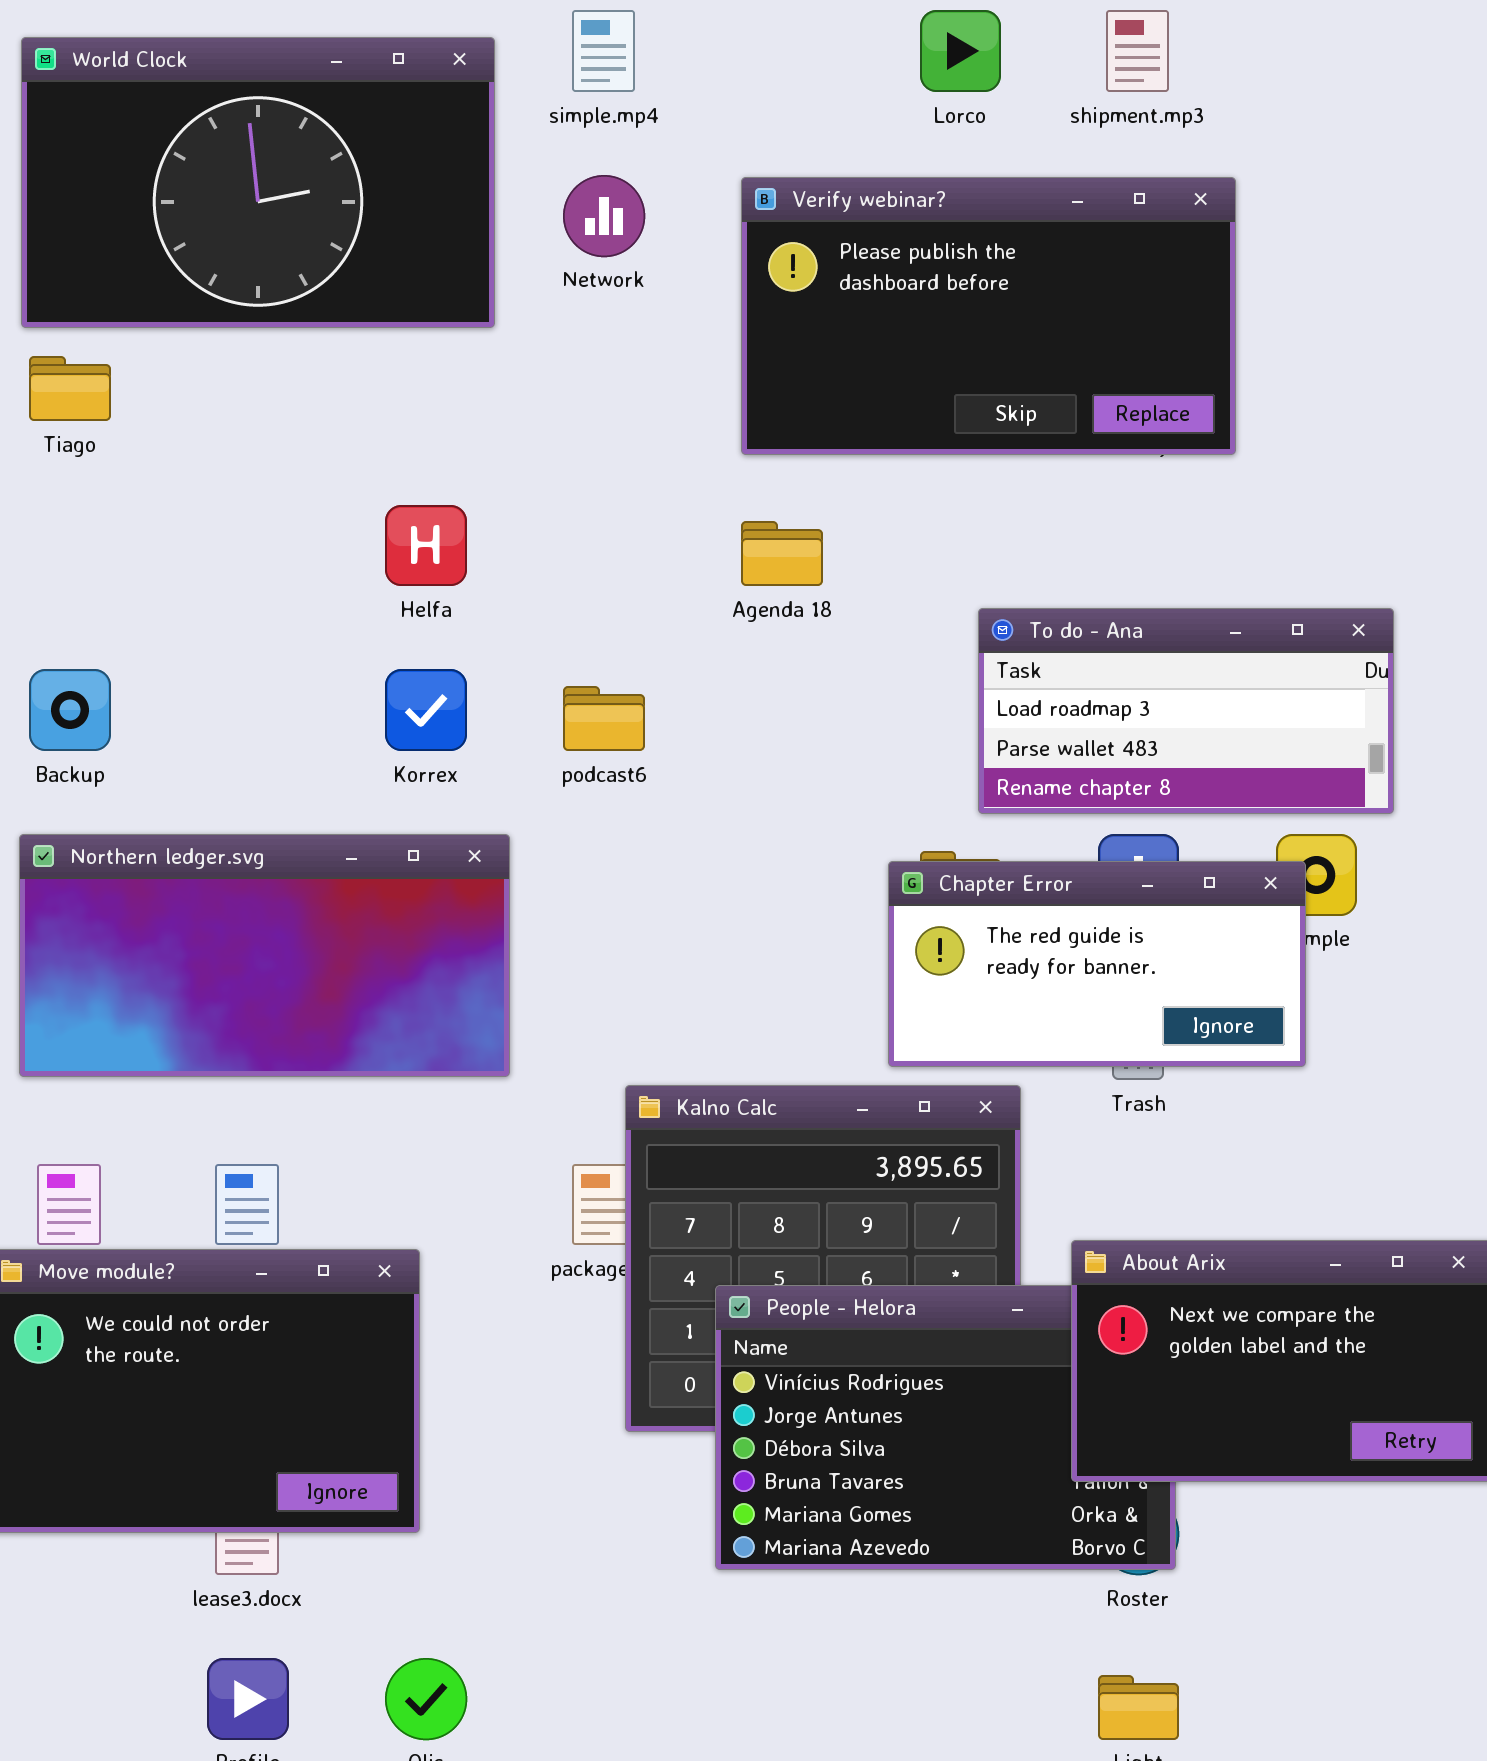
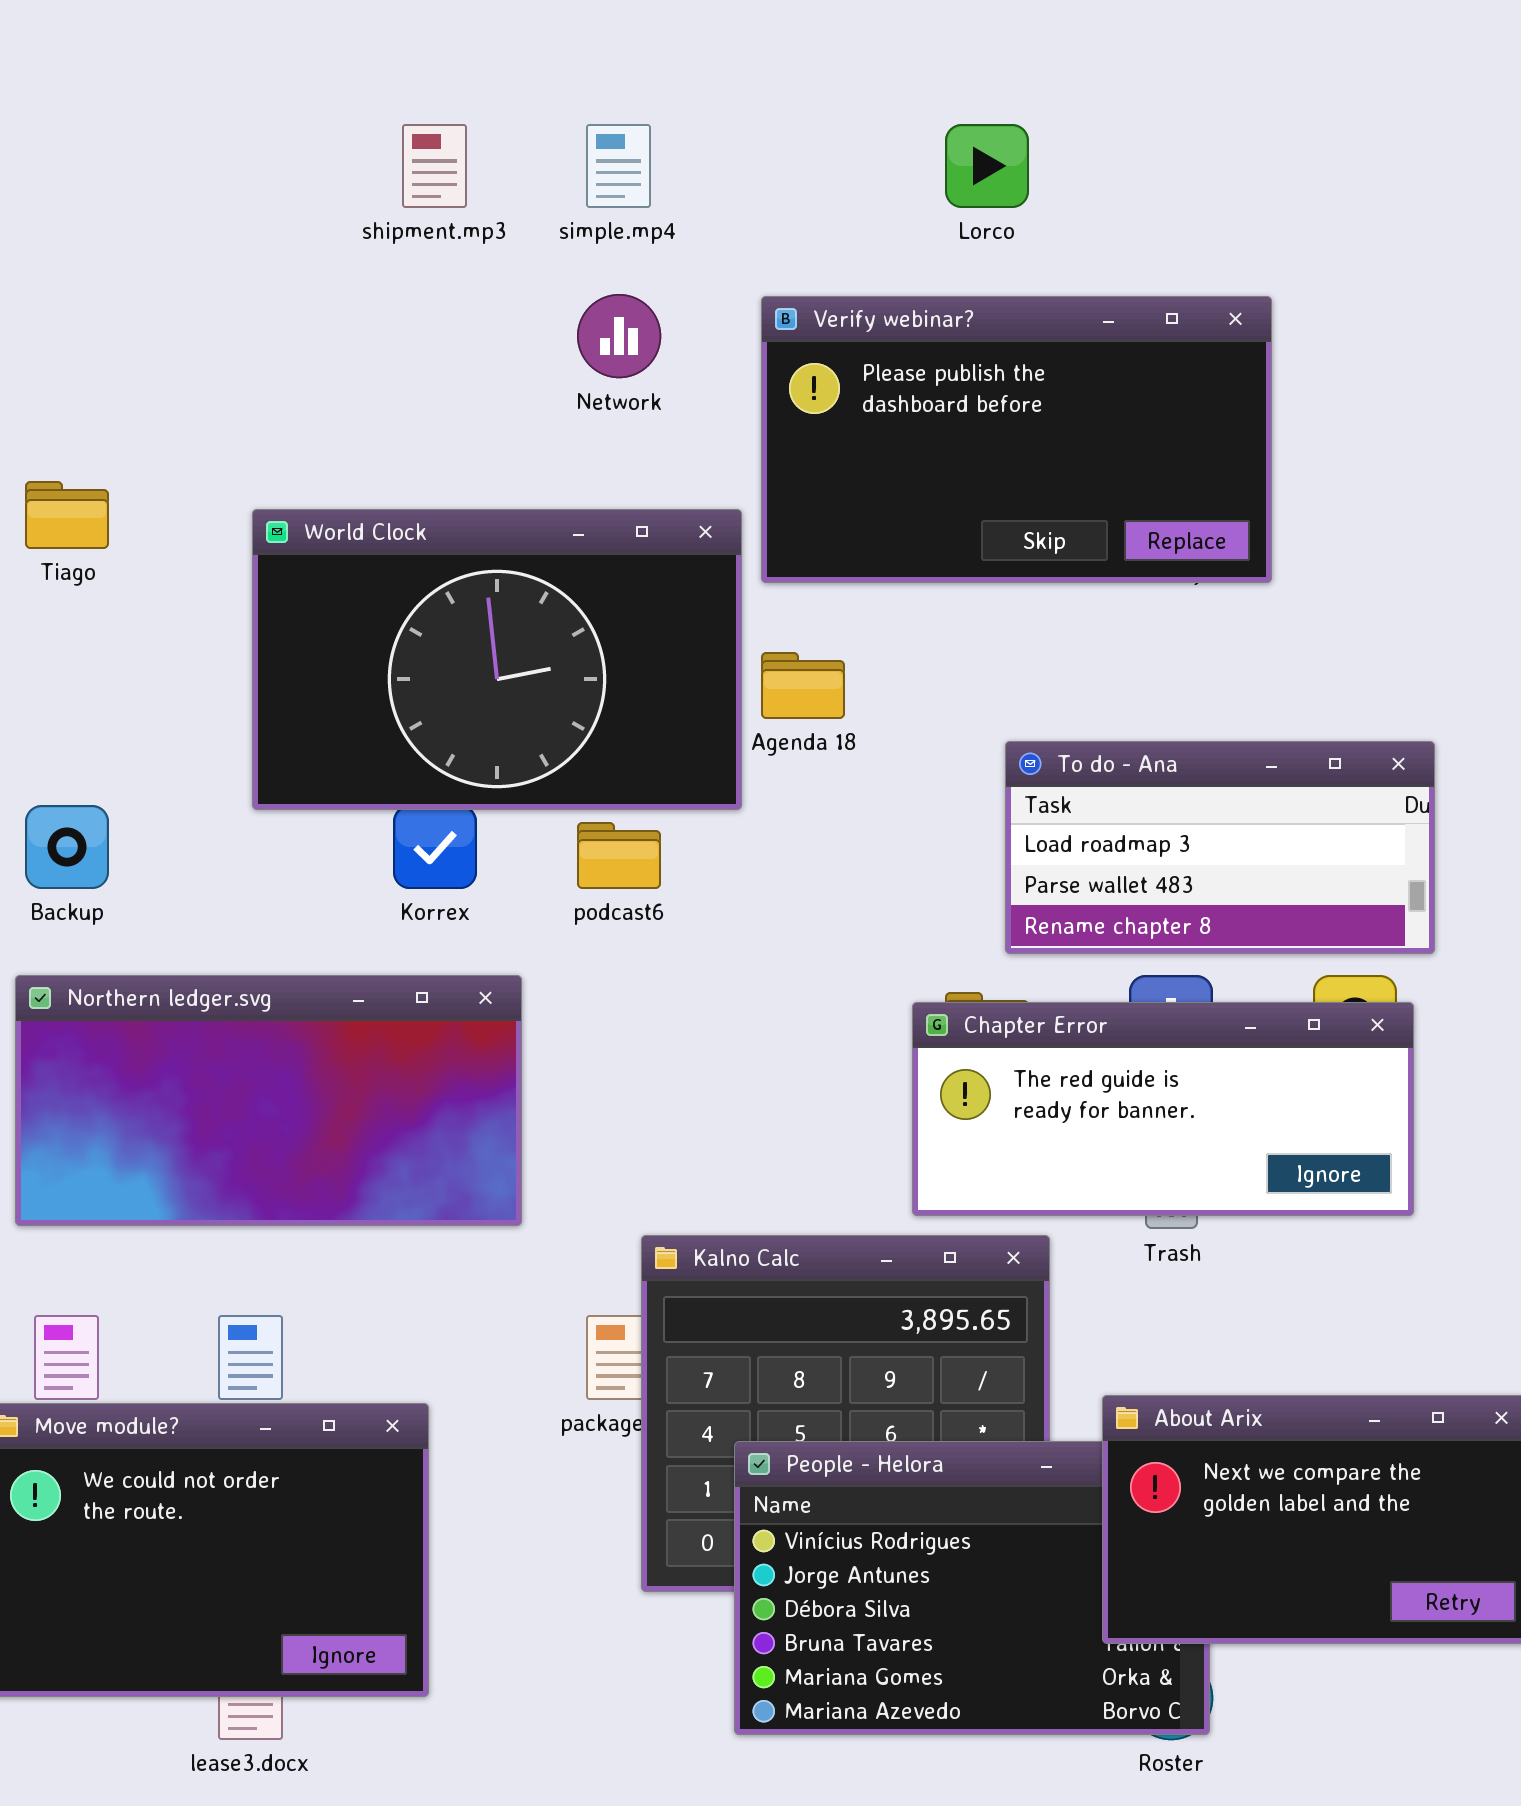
shipment.mp3: [1106,10,1169,92] -> [402,124,467,208], moved
World Clock: [21,37,495,328] -> [252,509,742,810], moved
Chapter Error: [888,861,1306,1067] -> [912,1002,1414,1216], resized

